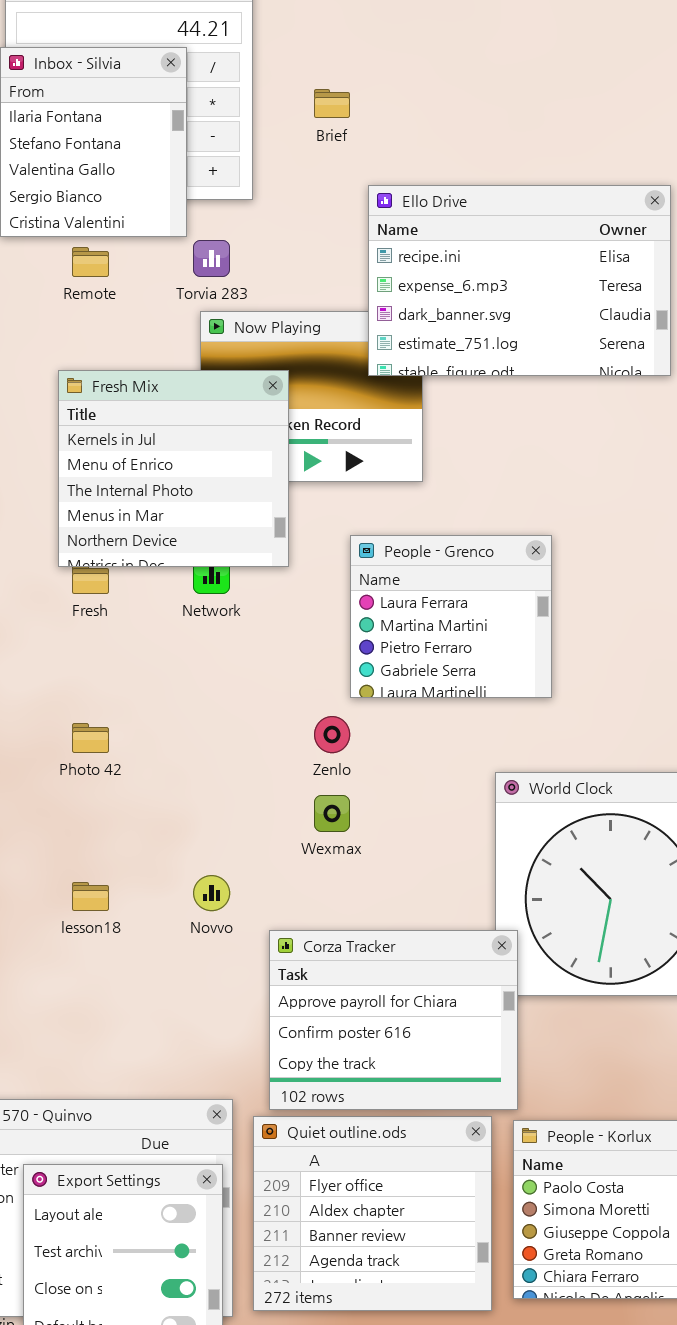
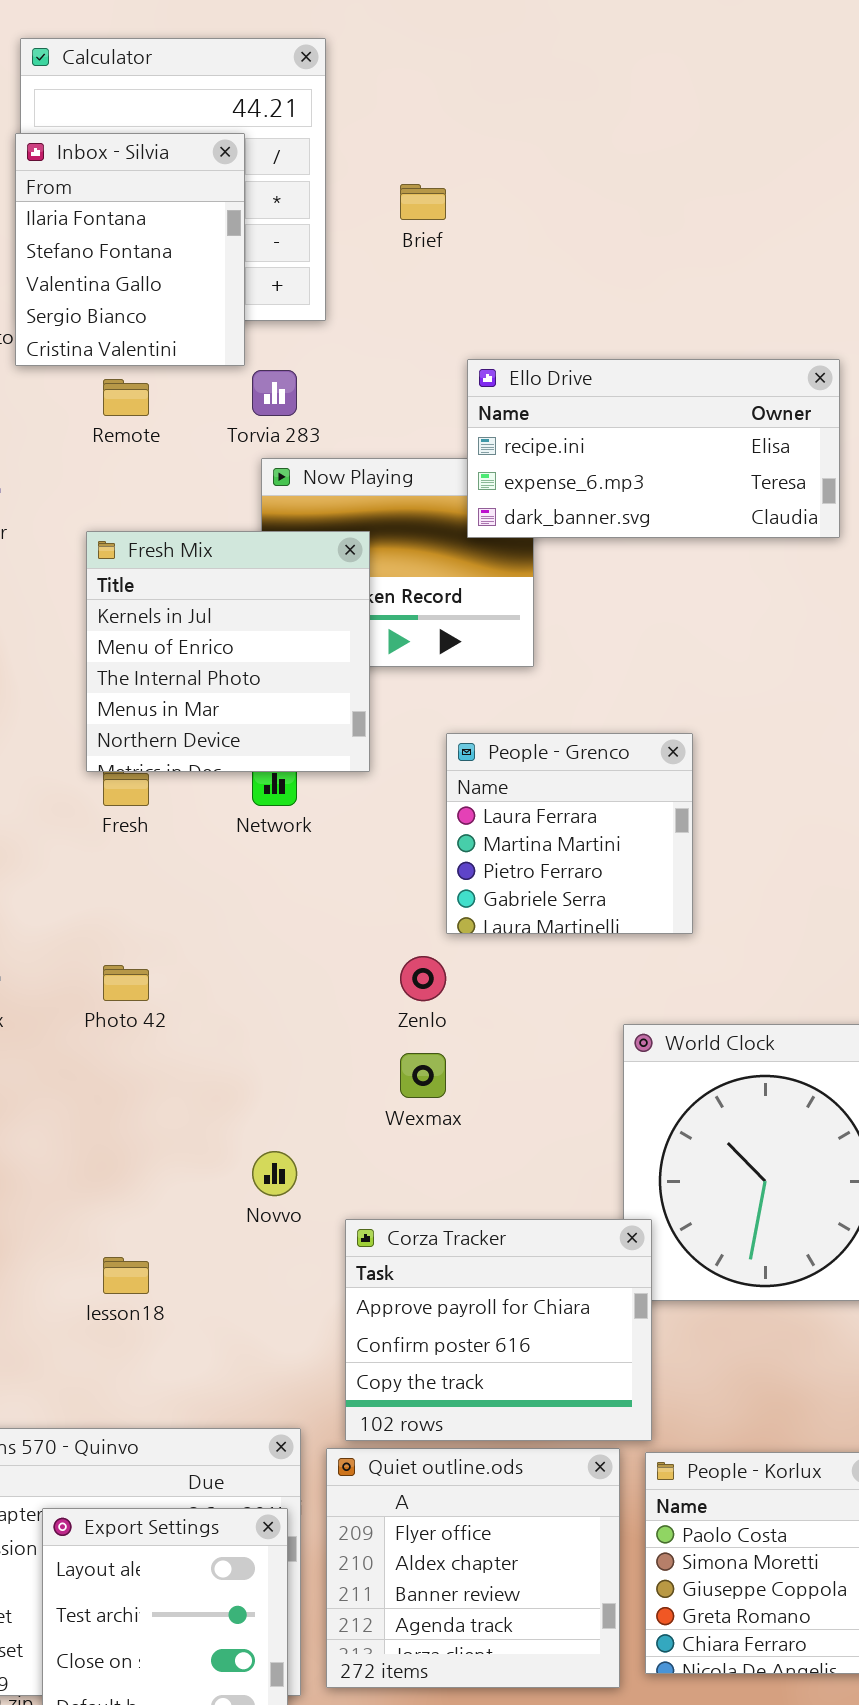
Ello Drive: [368,185,671,376] -> [467,359,840,538], resized
lesson18: [72,882,109,911] -> [103,1257,149,1294], moved

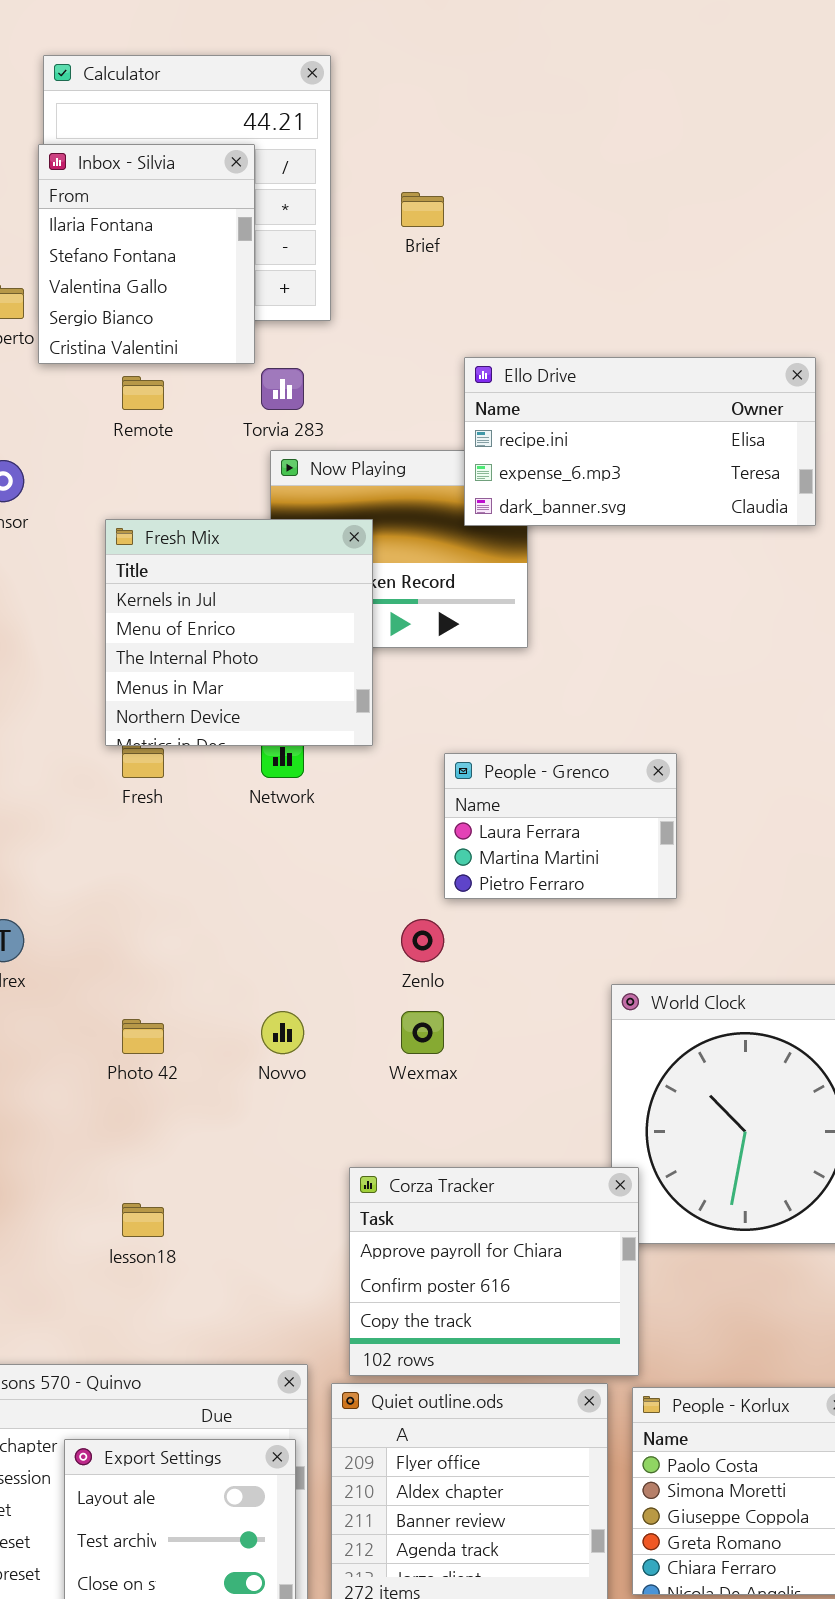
People - Grenco: [446,733,693,934] -> [444,753,677,899], resized
Photo 42: [103,965,149,1001] -> [122,1019,164,1054], moved
Novvo: [252,1151,297,1196] -> [261,1011,304,1054], moved

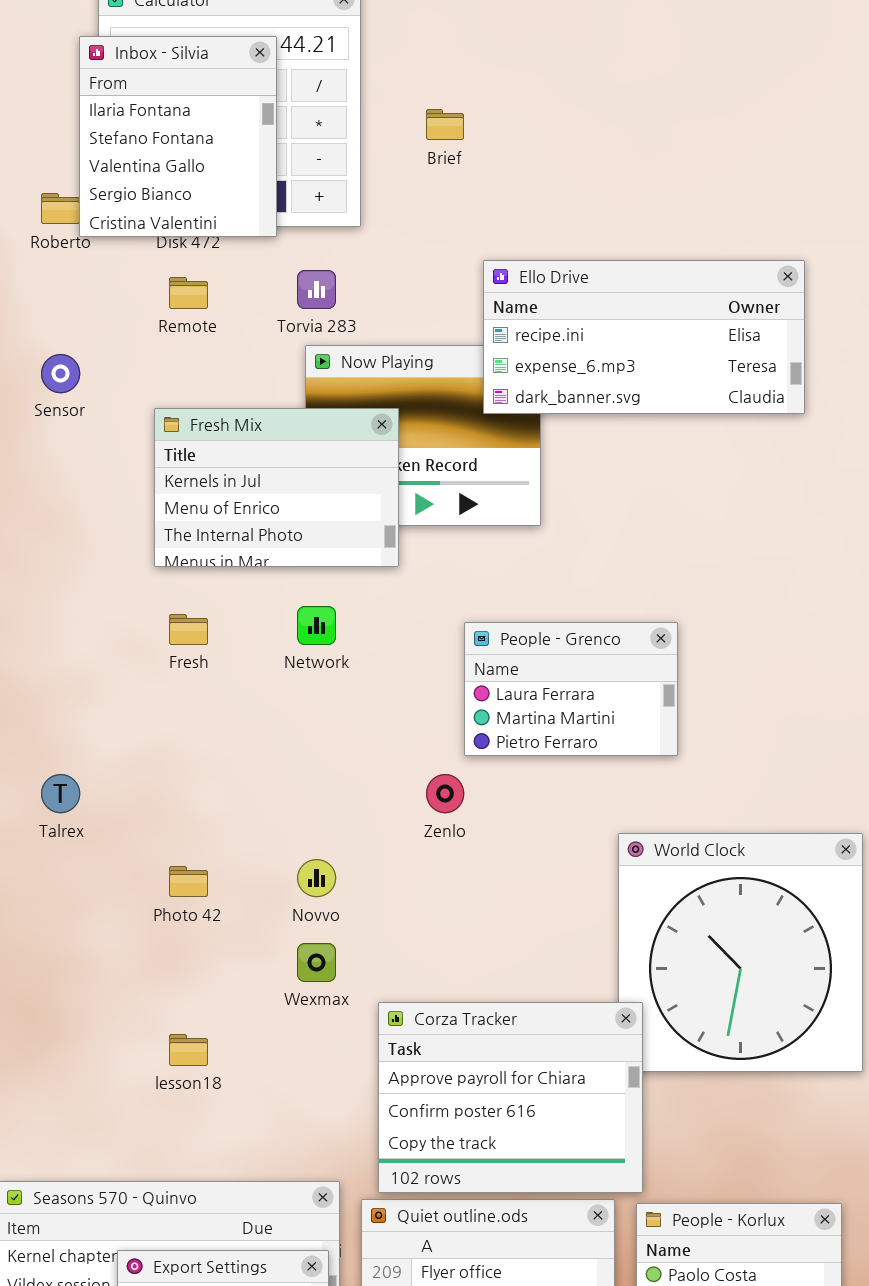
Inbox - Silvia: [38,144,255,364] -> [79,36,277,237], moved
Fresh Mix: [105,519,373,746] -> [154,408,399,567], resized
Wexmax: [401,1011,444,1054] -> [297,943,336,982], moved

